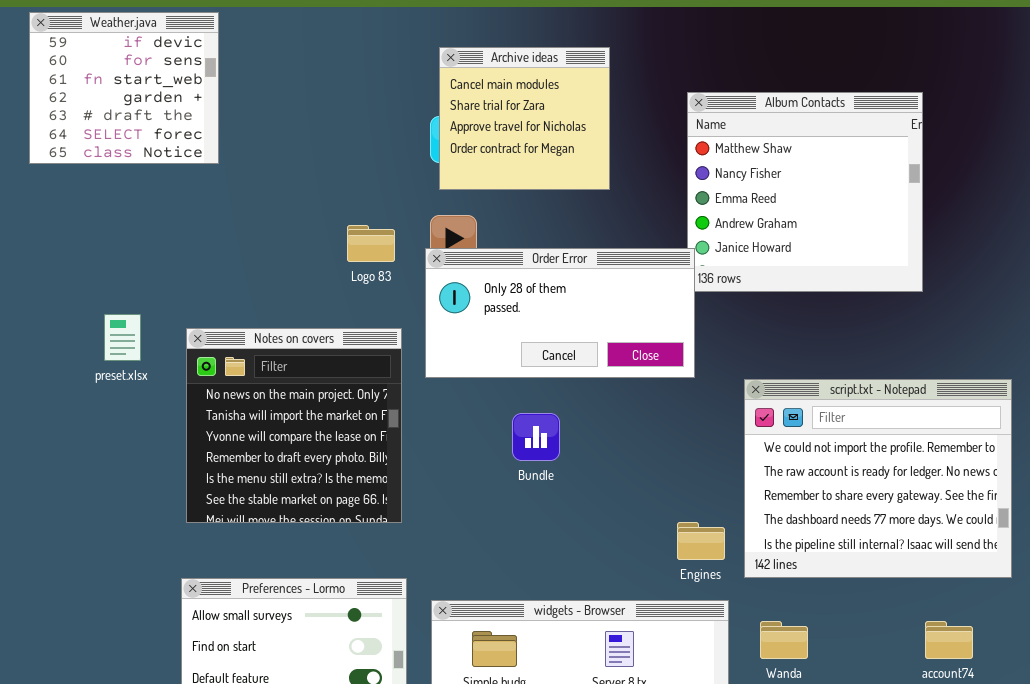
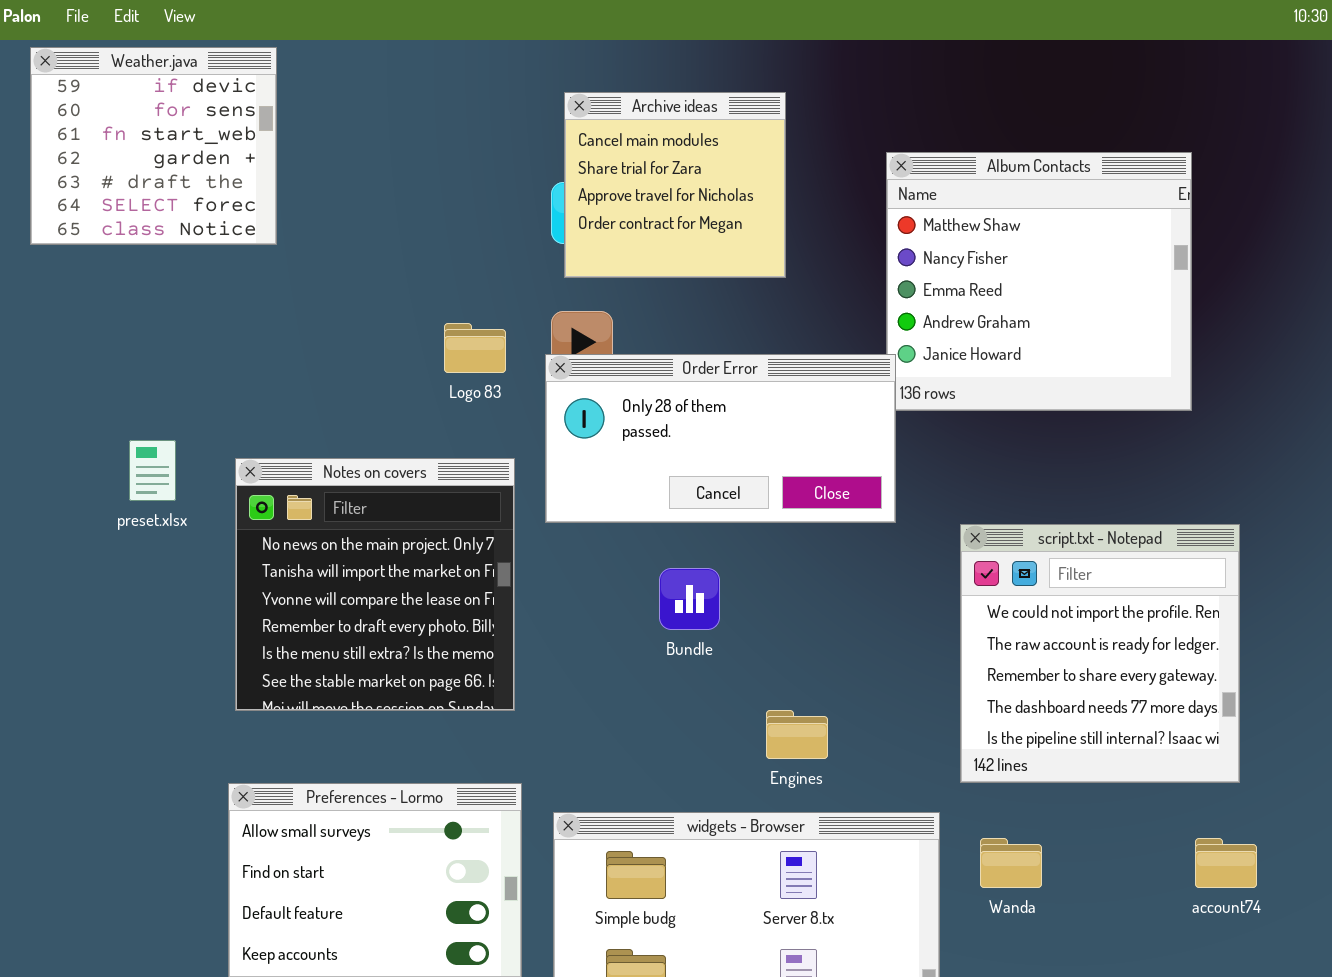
script.txt - Notepad: [744,379,1012,578] -> [960,524,1240,783], resized
Engines: [677,522,725,560] -> [766,710,828,759], moved

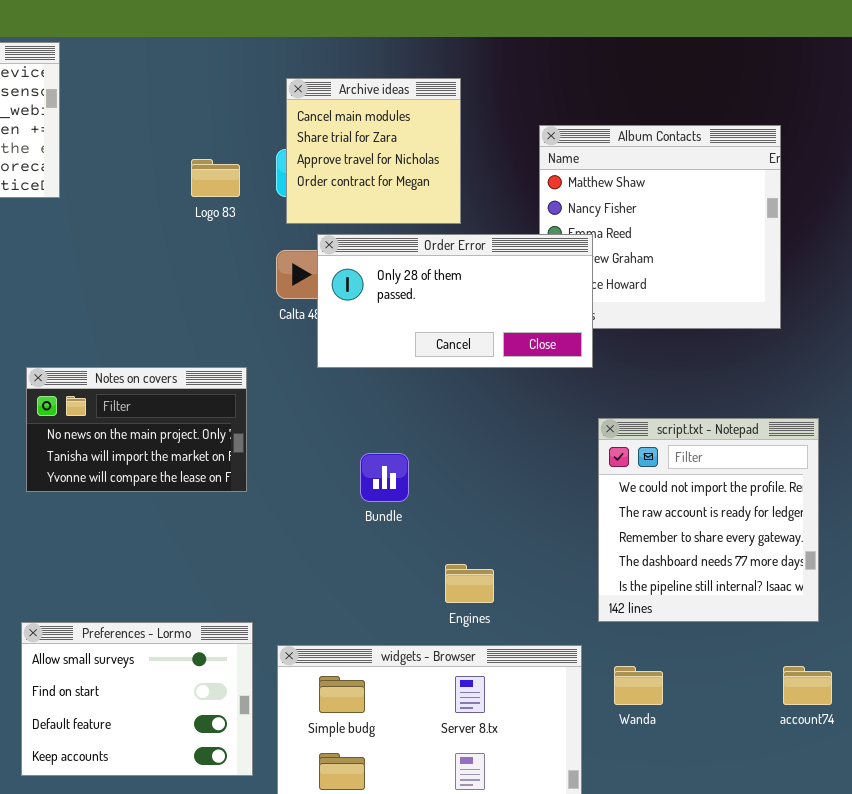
Logo 83: [444,323,506,373] -> [191,159,240,197], moved
Order Error: [545,354,896,523] -> [317,234,593,368], moved
Notes on covers: [235,458,515,711] -> [26,367,247,492], resized

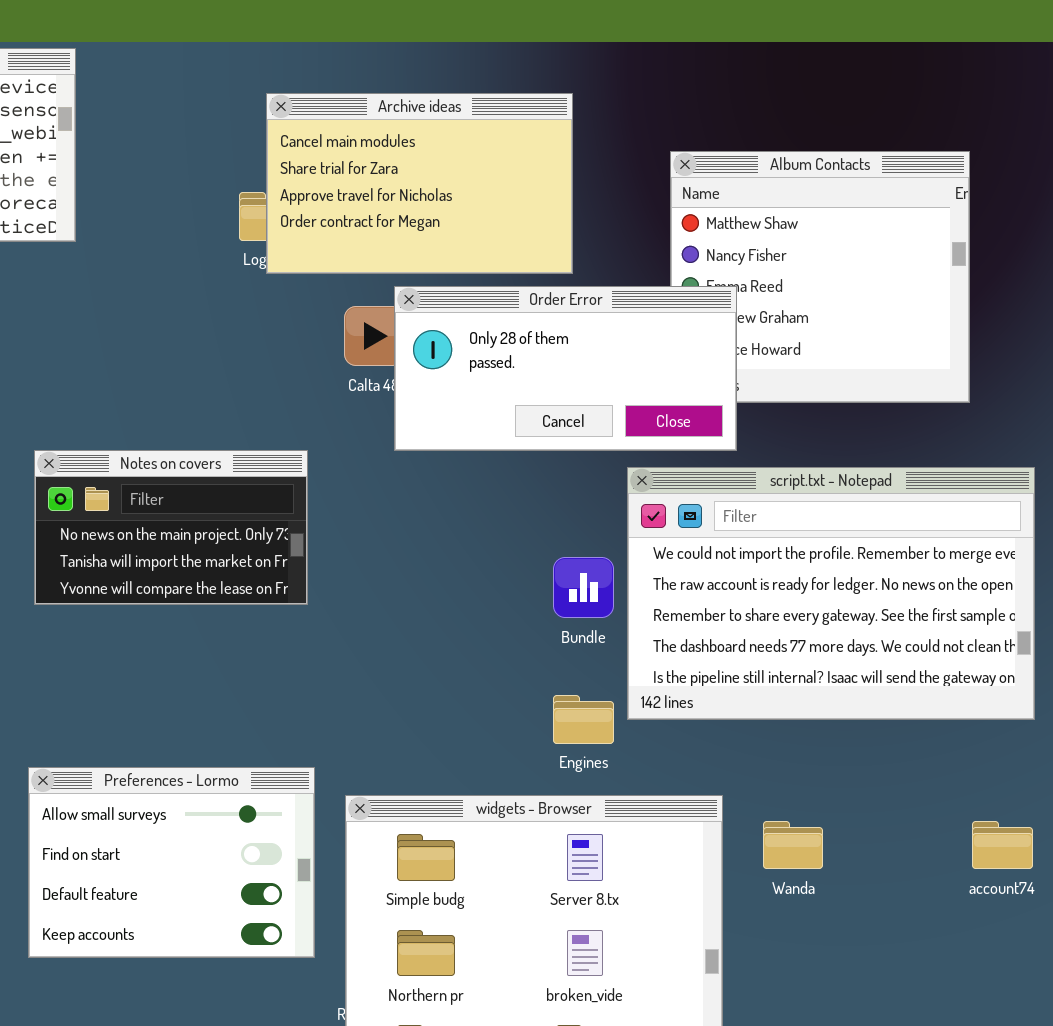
Archive ideas: [286,78,461,224] -> [266,93,573,274], resized
script.txt - Notepad: [598,418,819,622] -> [627,467,1035,720], moved, resized
Bundle: [360,453,409,502] -> [553,557,614,618], moved

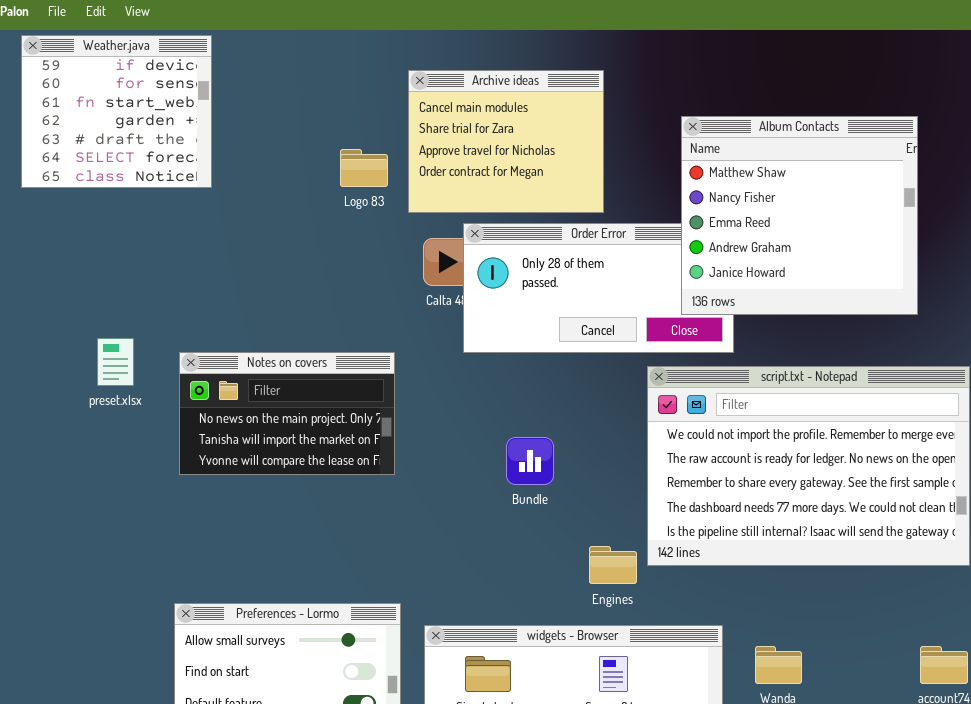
Archive ideas: [266,93,573,274] -> [408,70,604,213], resized
Album Contacts: [670,151,970,403] -> [681,116,918,315], raised
Bundle: [553,557,614,618] -> [506,437,554,485], moved

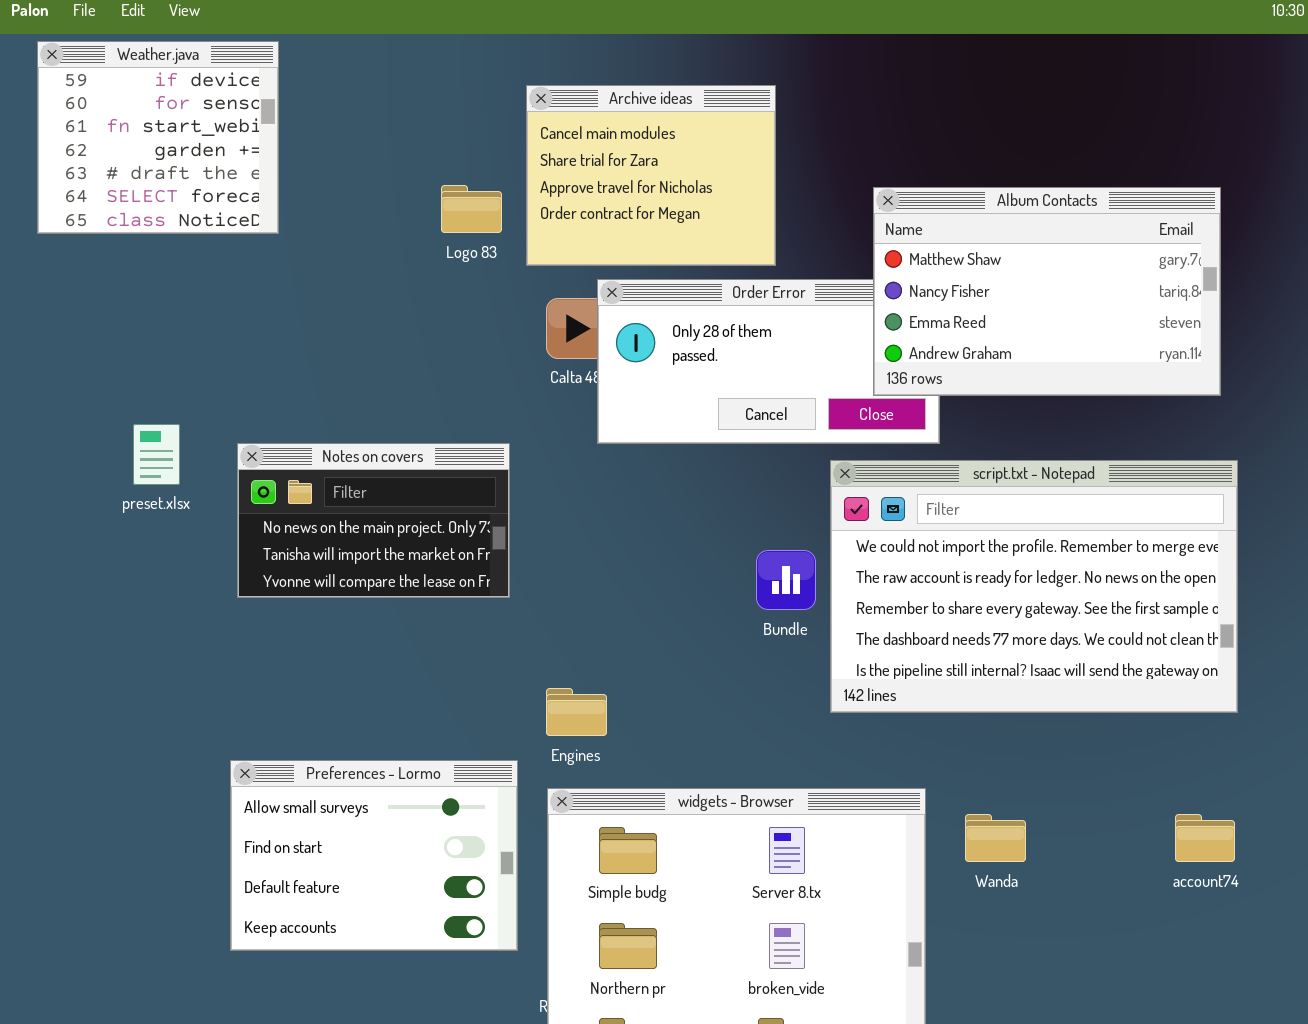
Album Contacts: [681,116,918,315] -> [873,187,1221,396], resized
Bundle: [506,437,554,485] -> [756,550,816,610], moved
Engines: [589,546,637,584] -> [546,688,607,736], moved

